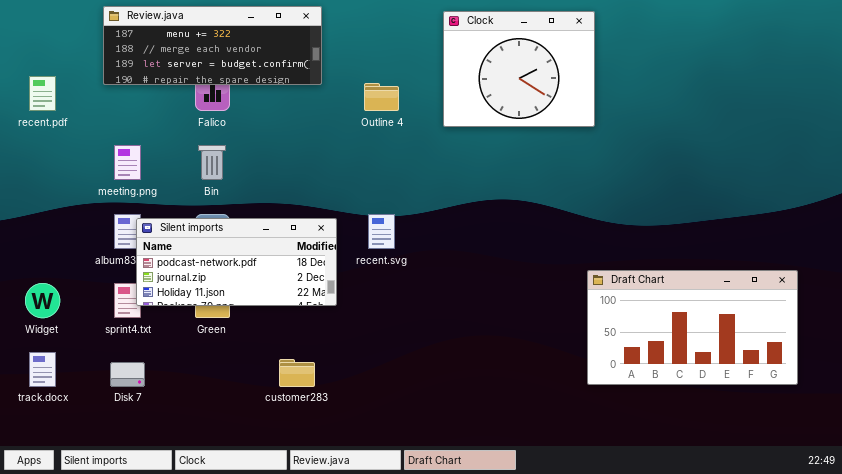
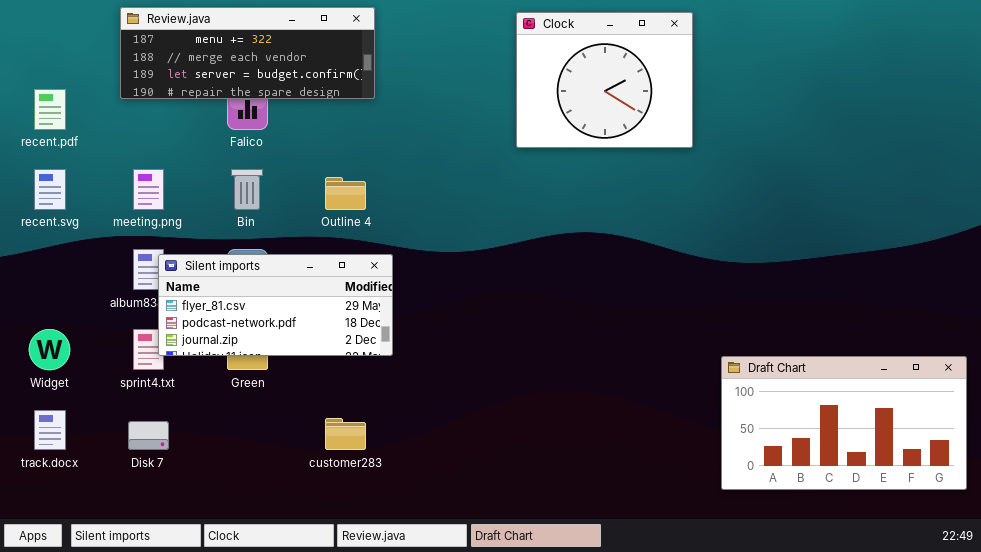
Outline 4: [364,83,399,111] -> [325,177,366,210], moved
recent.svg: [368,214,395,249] -> [34,169,66,210], moved
Silent imports: [136,218,337,306] -> [158,254,393,356], scrolled up 1 row
Draft Chart: [587,270,798,385] -> [721,356,967,490], moved

